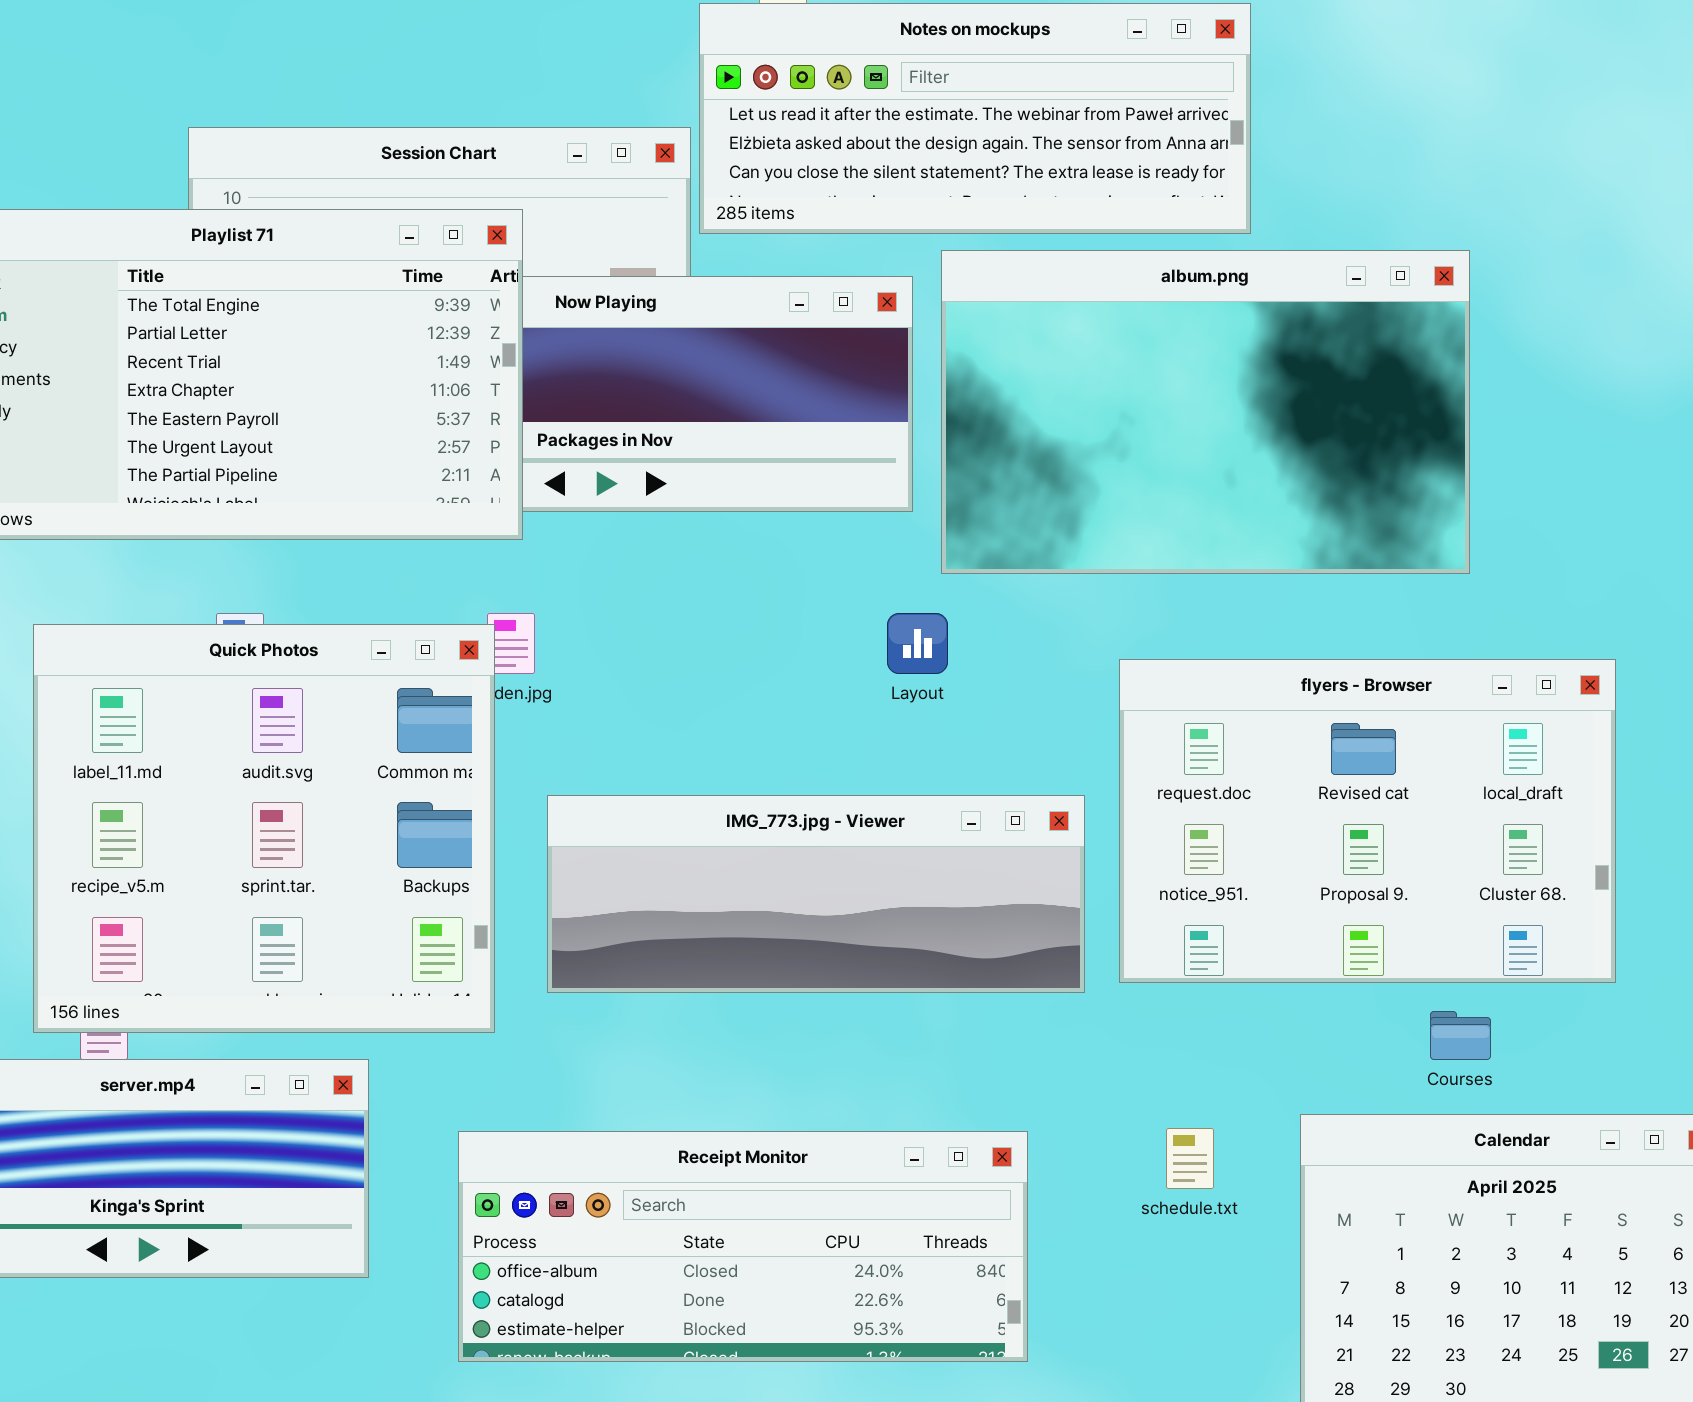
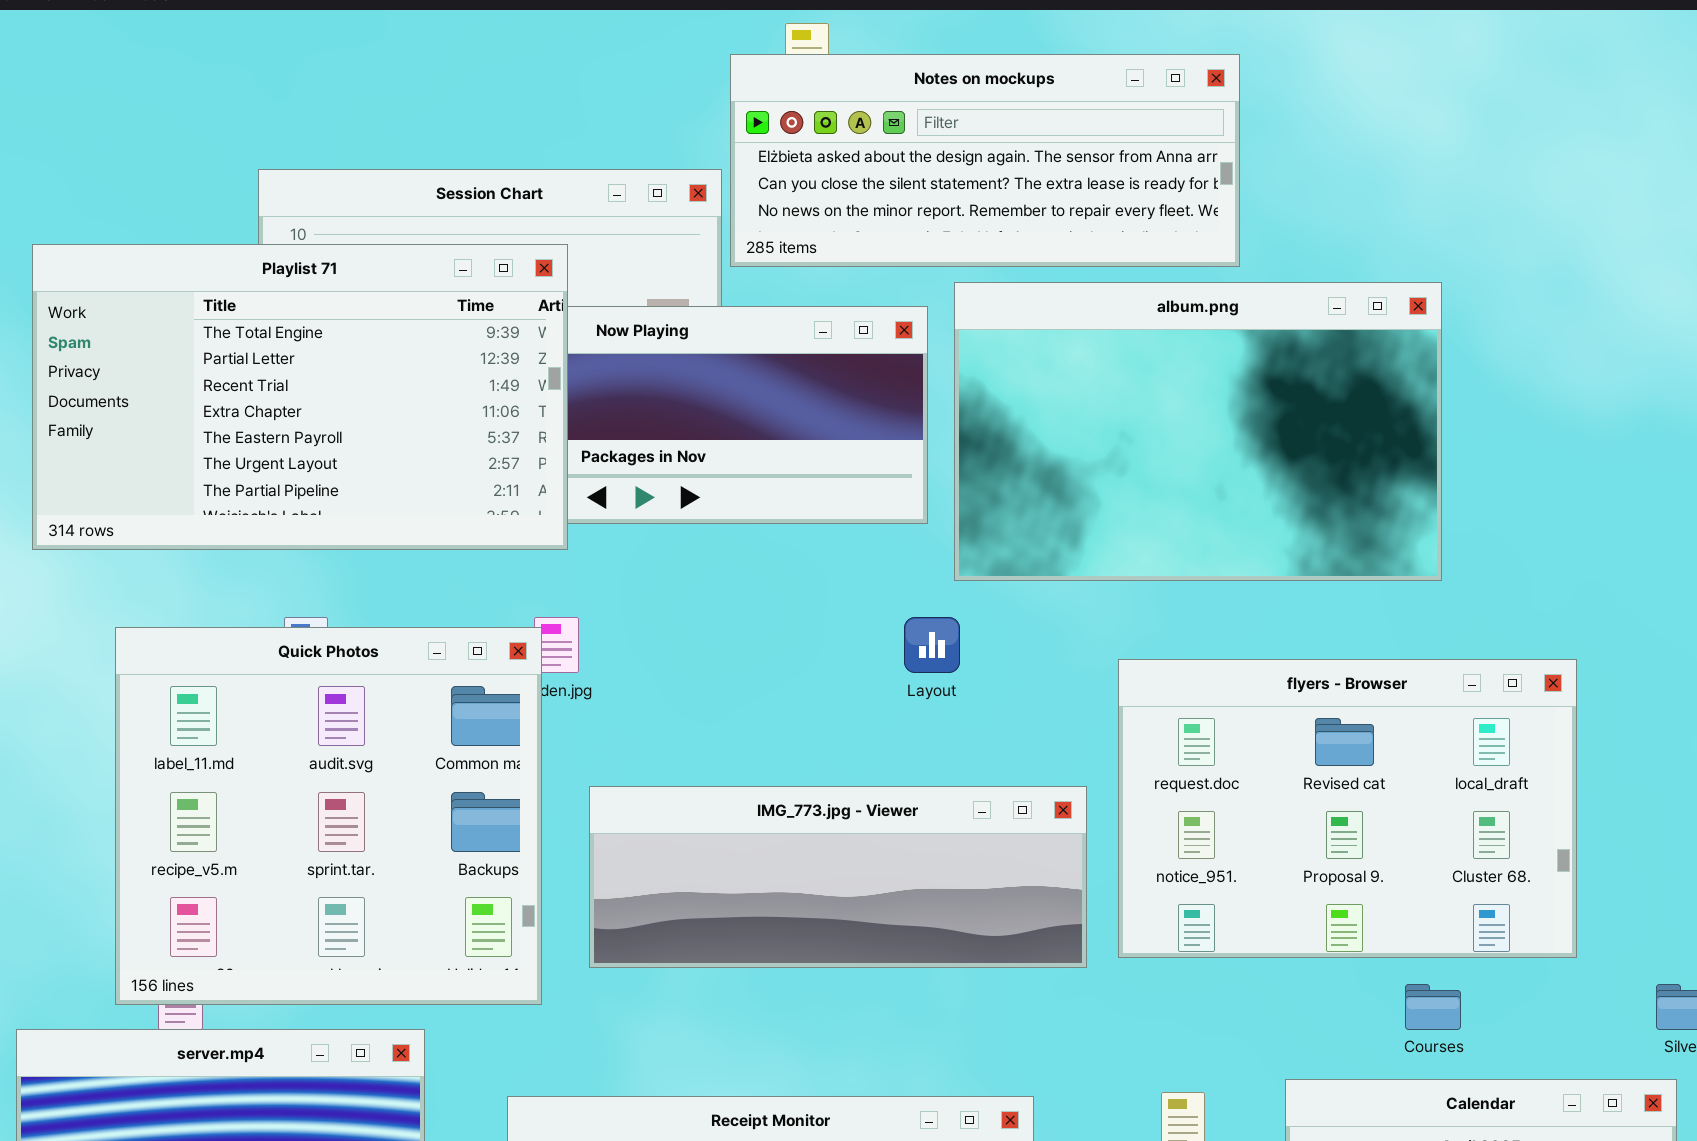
Notes on mockups: [699,3,1251,234] -> [730,54,1240,267], scrolled down 1 row

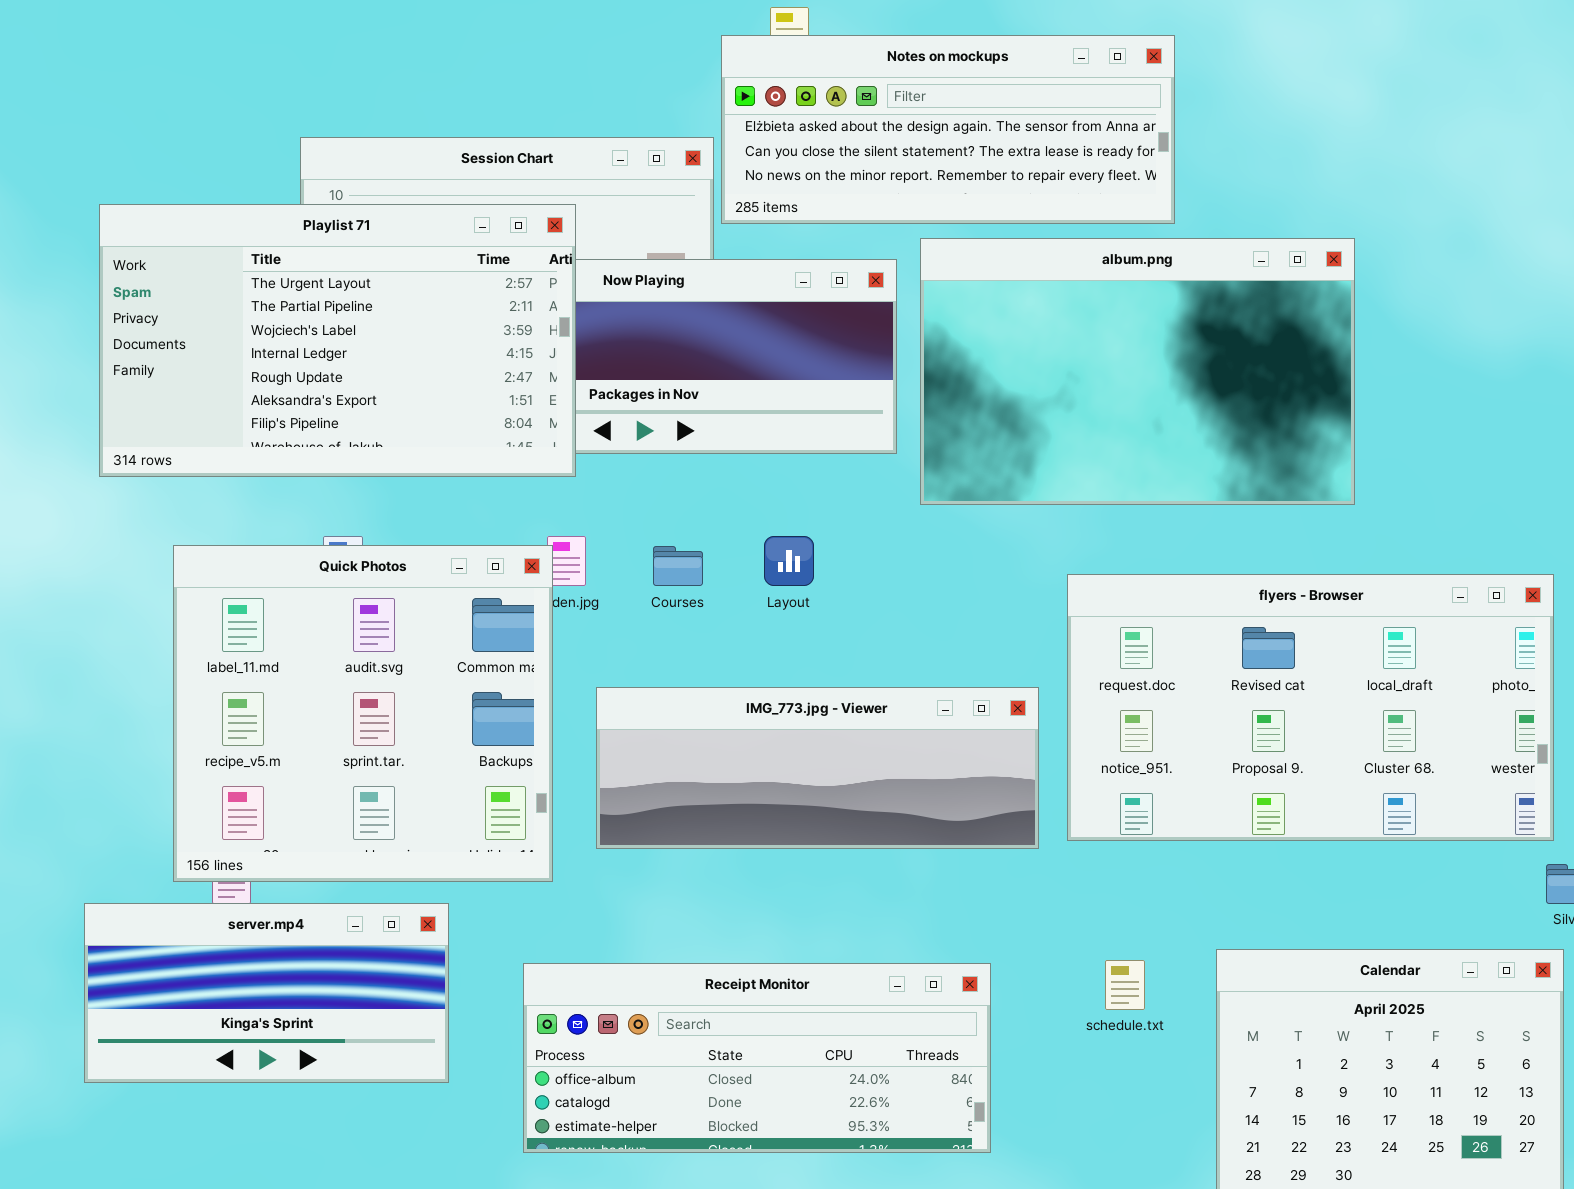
Playlist 71: [32,244,568,550] -> [99,204,576,477], scrolled down 5 rows
Layout: [904,617,960,673] -> [764,536,814,586], moved
flyers - Browser: [1118,659,1577,958] -> [1067,574,1554,841], resized
Courses: [1405,984,1461,1030] -> [653,546,703,586], moved

